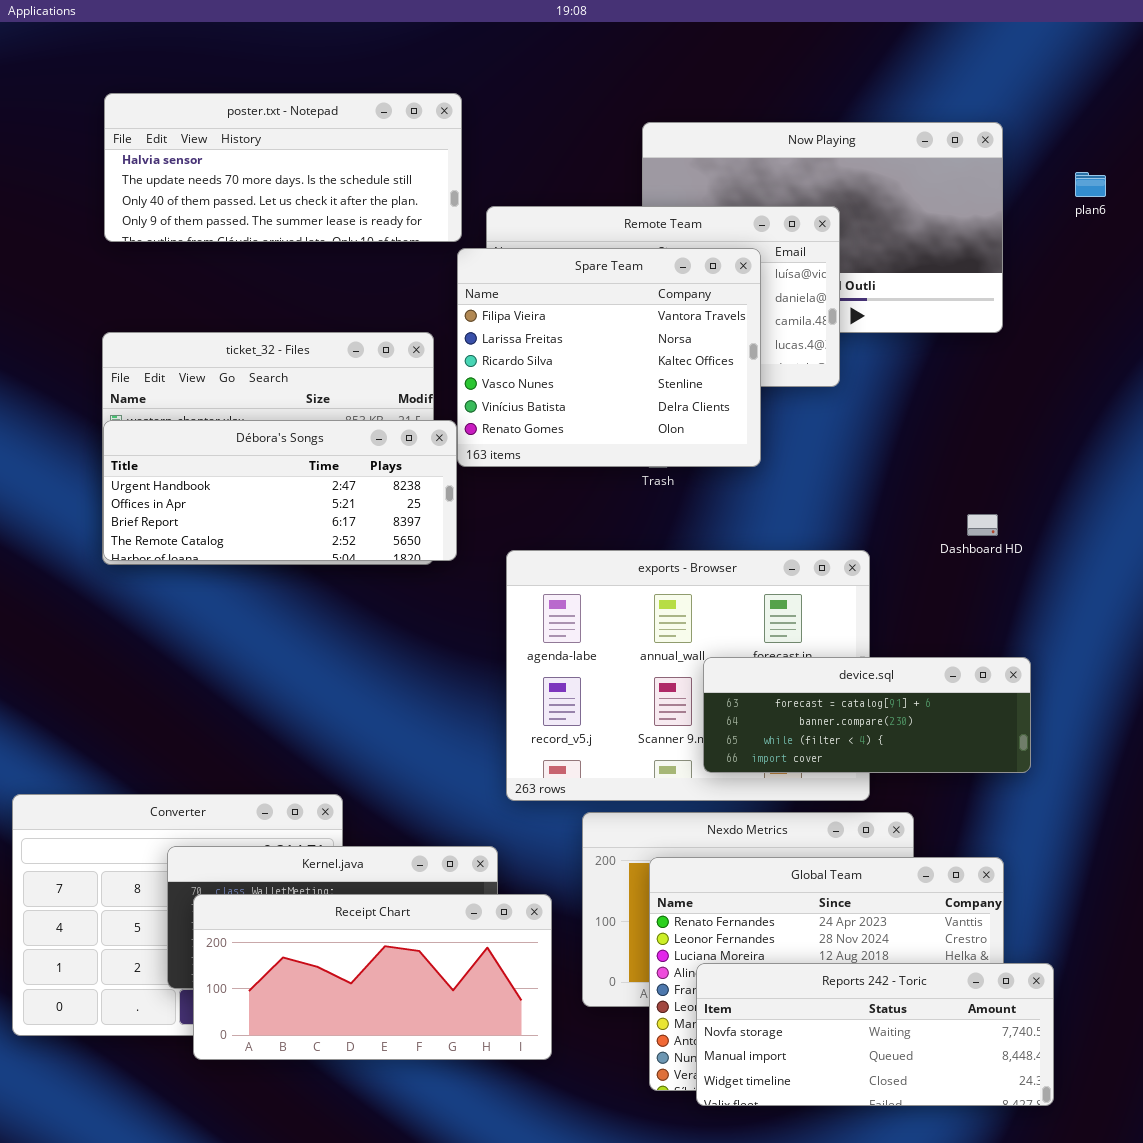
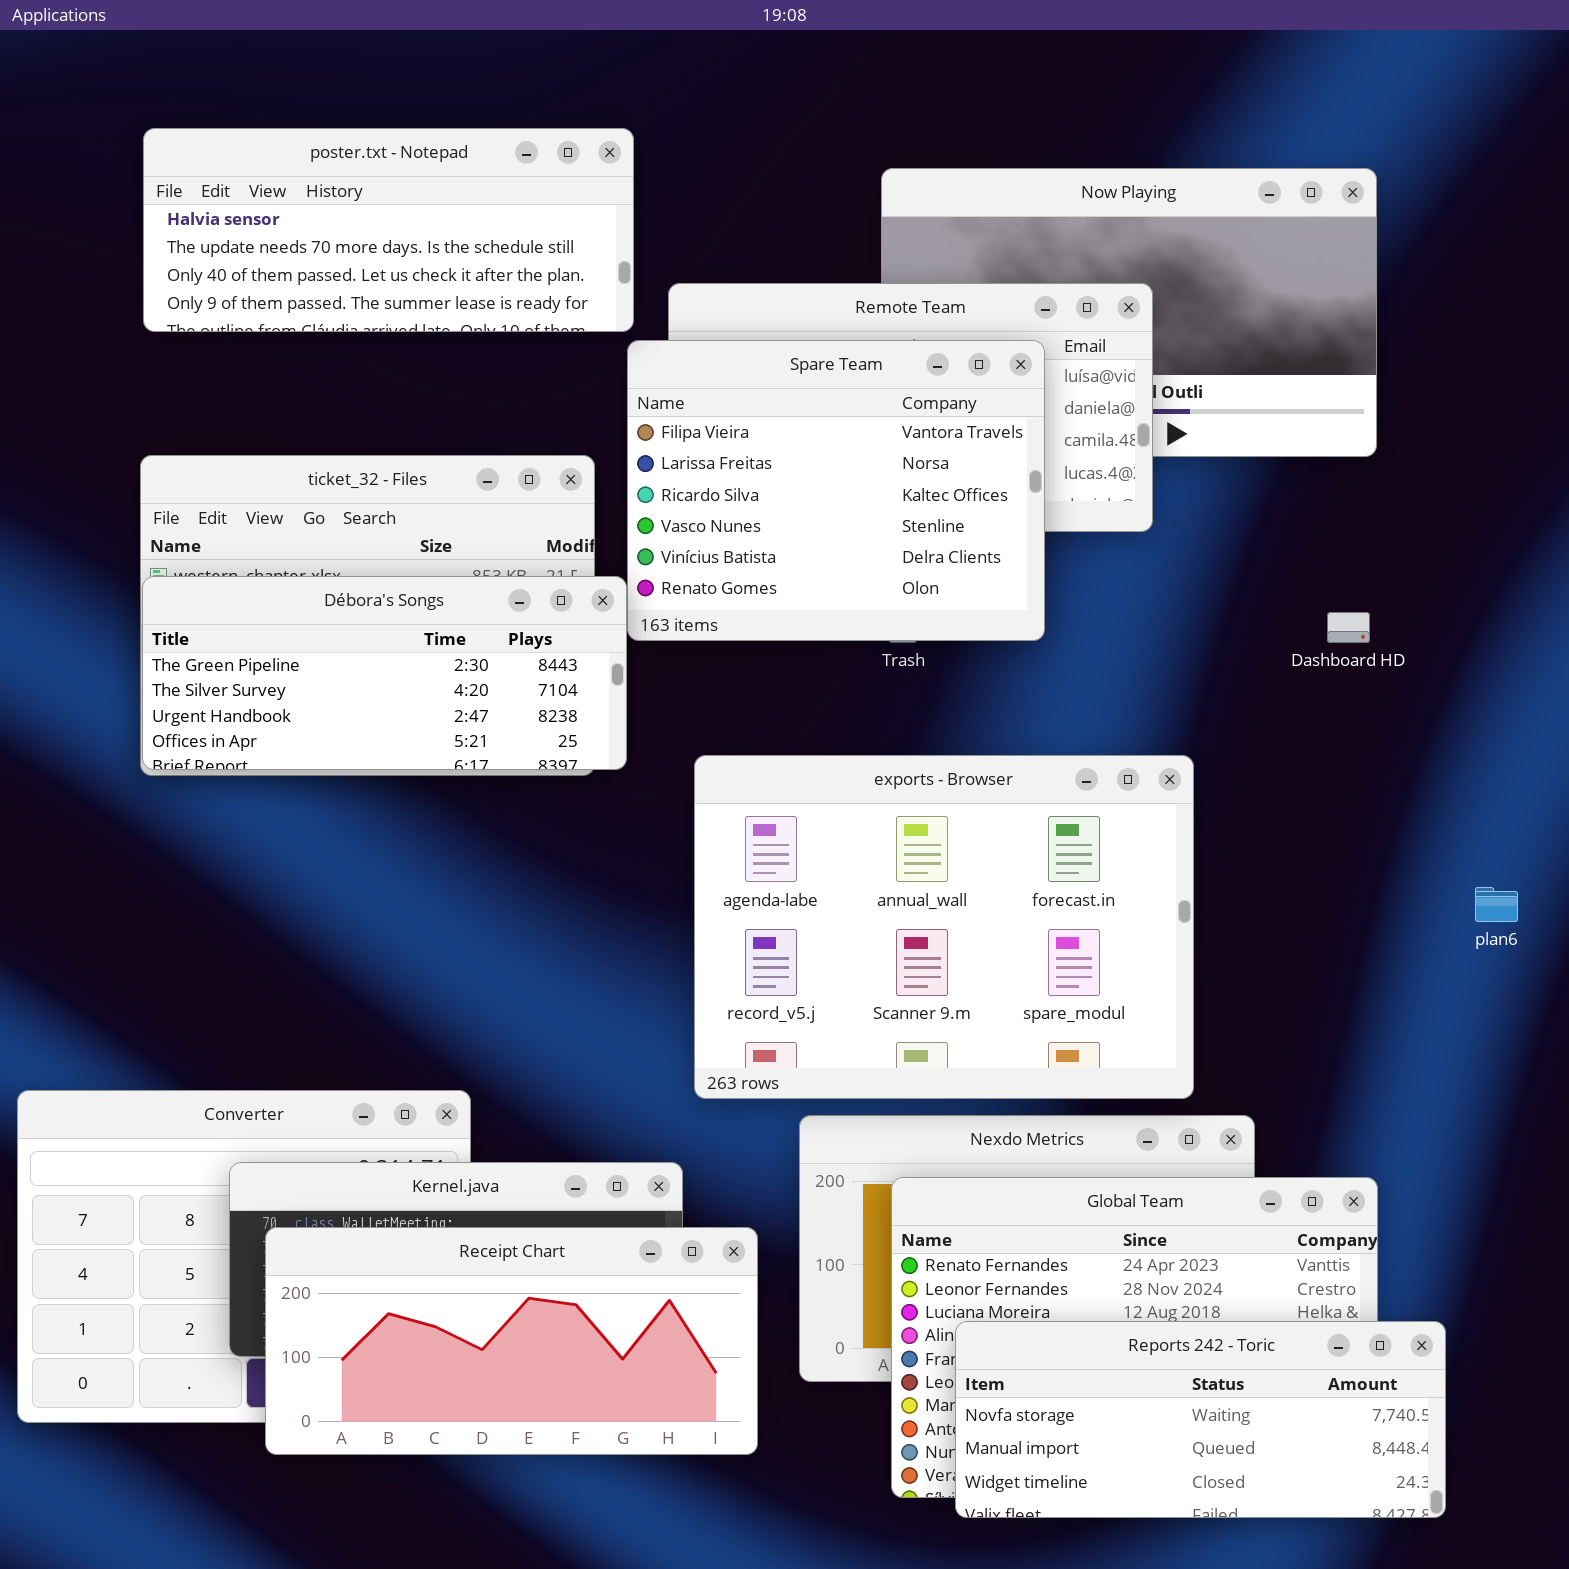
plan6: [1075,172,1106,197] -> [1475,887,1518,922], moved
Débora's Songs: [103,420,457,561] -> [142,576,627,770], scrolled up 2 rows
Dashboard HD: [967,514,998,536] -> [1327,612,1370,643], moved
device.sql: [703,657,1031,773] -> none, closed

